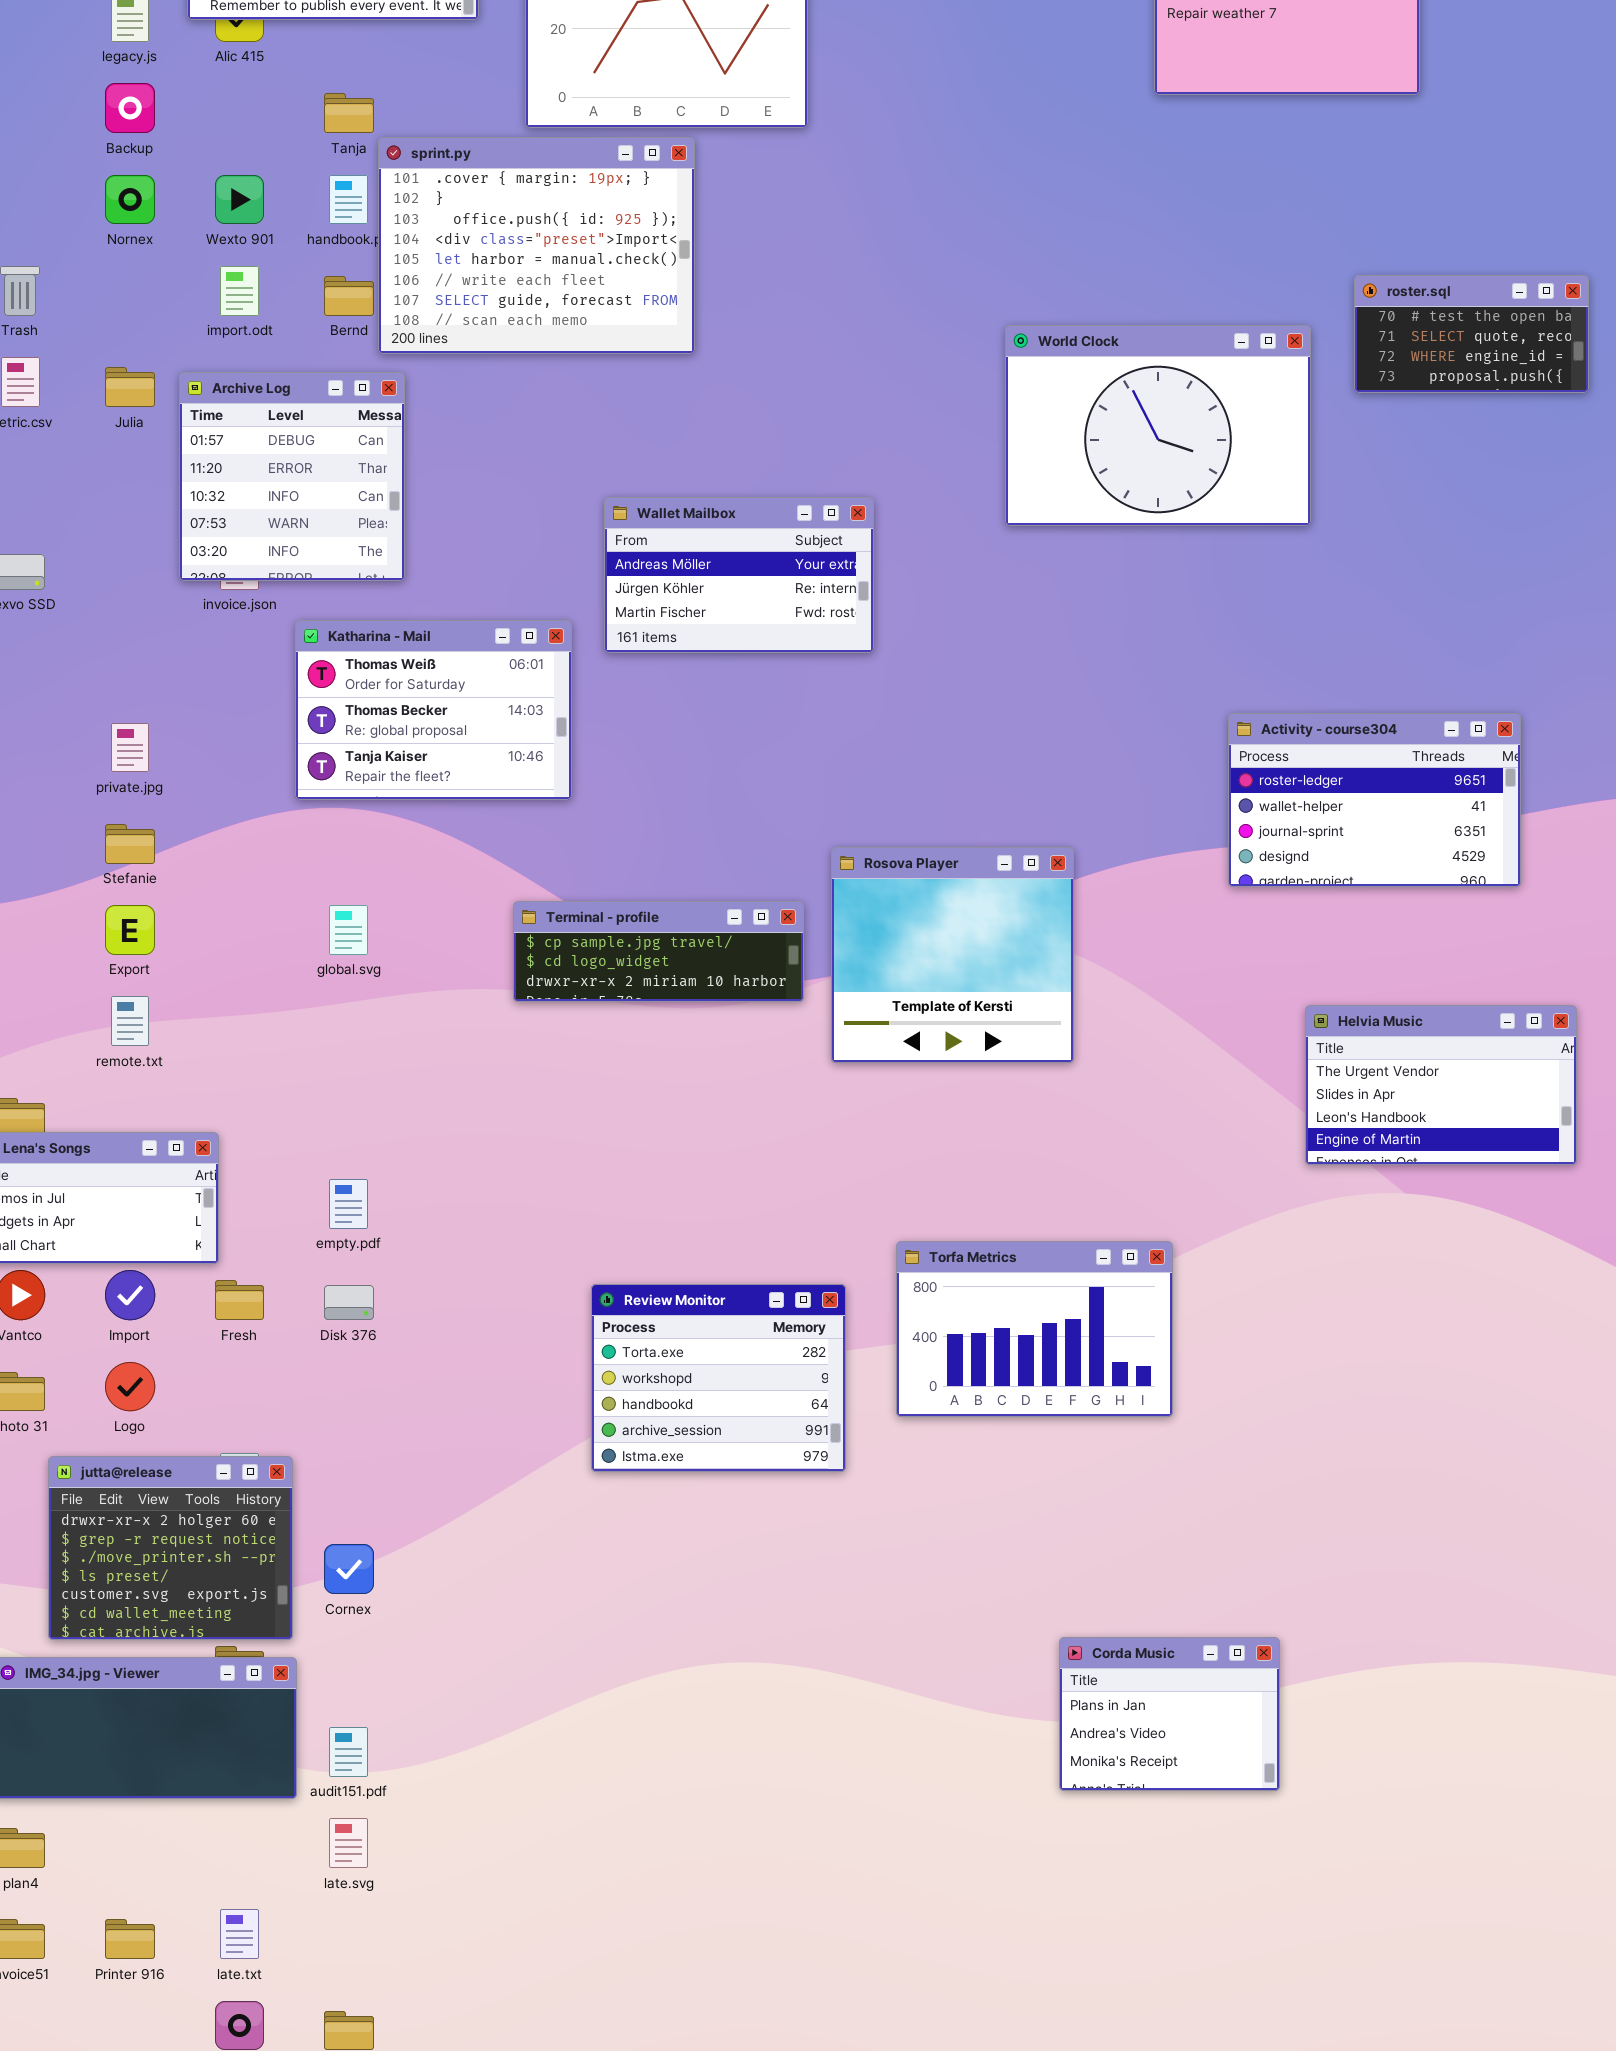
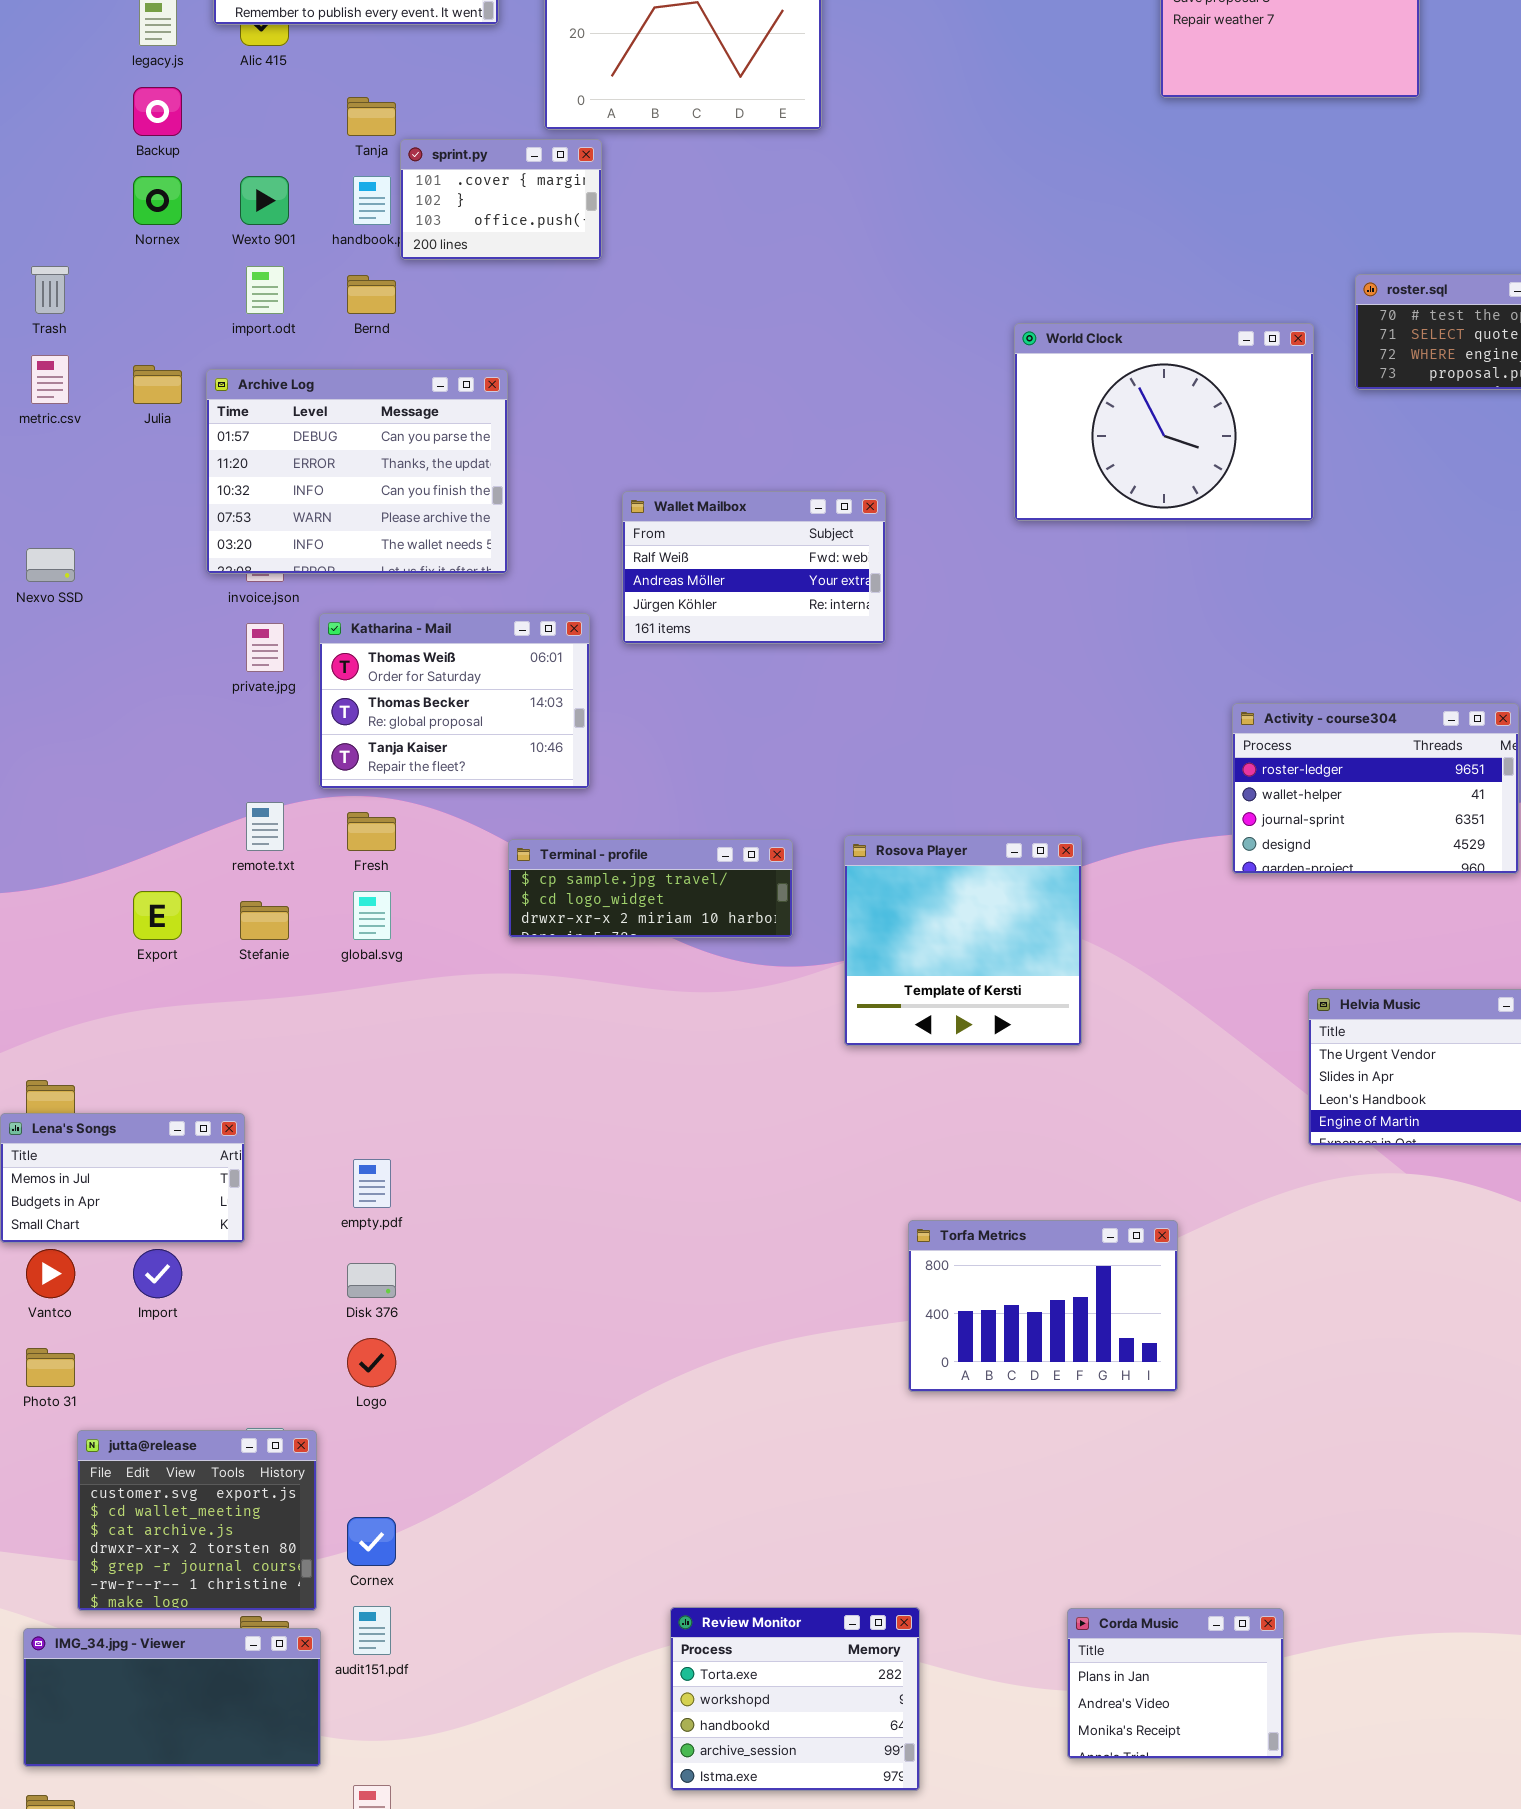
sprint.py: [378,137,695,354] -> [400,139,602,260], resized
Archive Log: [179,372,405,581] -> [206,369,508,574], resized
Wallet Mailbox: [604,497,874,653] -> [622,491,886,644], scrolled up 1 row
private.jpg: [111,723,149,772] -> [246,623,284,672], moved
Stefanie: [105,824,155,864] -> [240,901,289,940], moved
Terminal - profile: [513,901,804,1002] -> [508,839,793,938], moved
remote.txt: [111,996,149,1046] -> [246,802,284,851], moved
Fresh: [215,1280,264,1320] -> [347,812,396,851], moved
Review Monitor: [591,1284,846,1472] -> [670,1607,920,1791], moved
Logo: [105,1362,155,1411] -> [347,1338,396,1387], moved
jutta@release: [48,1456,293,1640] -> [77,1430,317,1611], scrolled down 4 rows
audit151.pdf: [329,1727,368,1777] -> [353,1606,391,1655], moved

